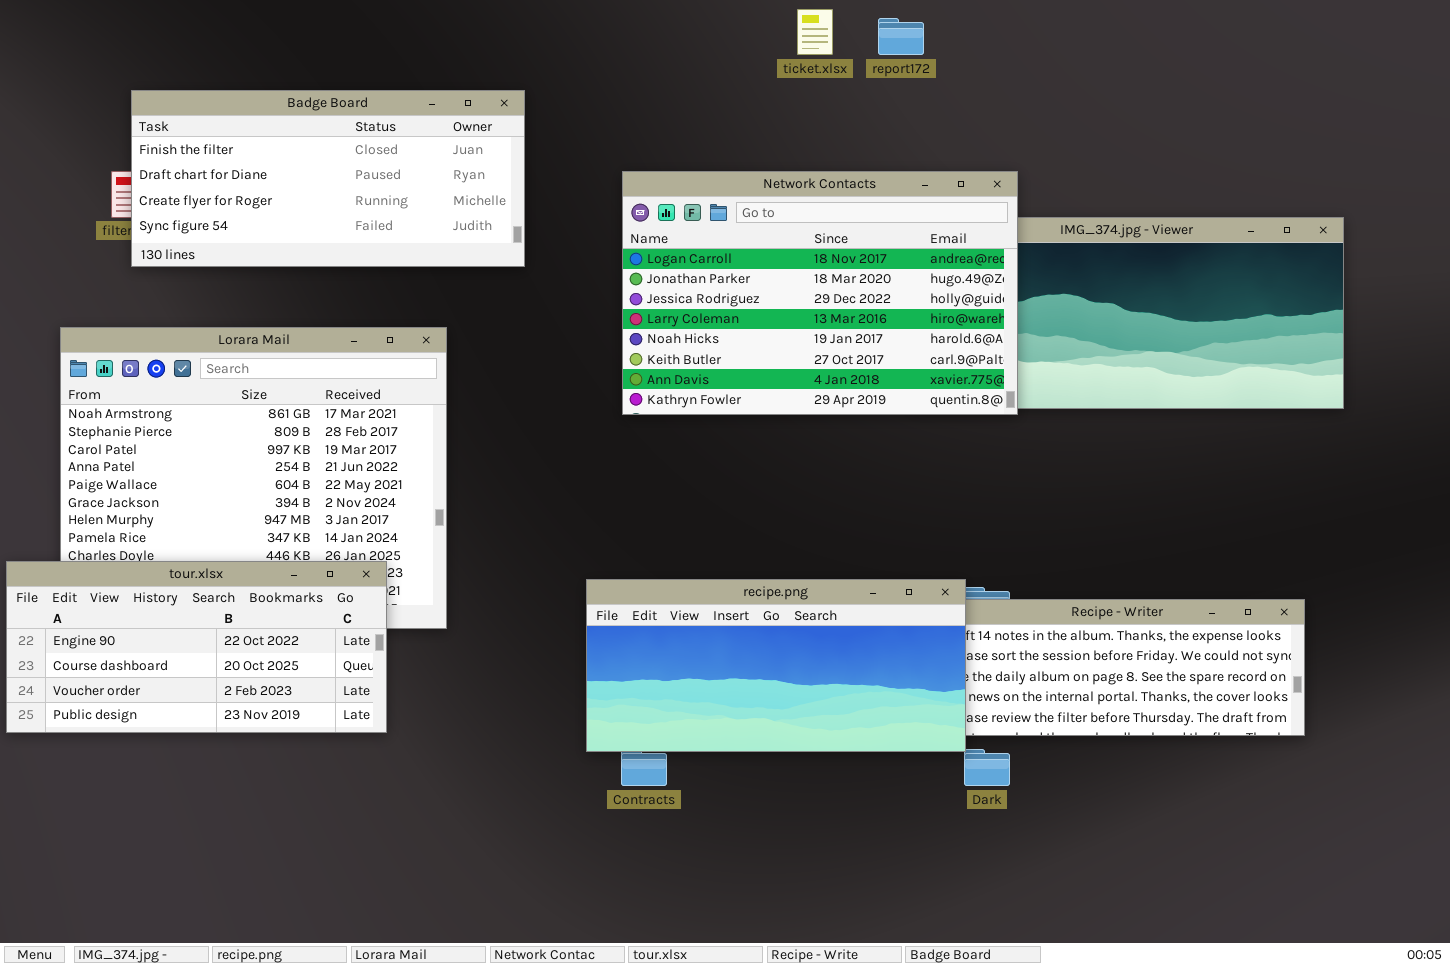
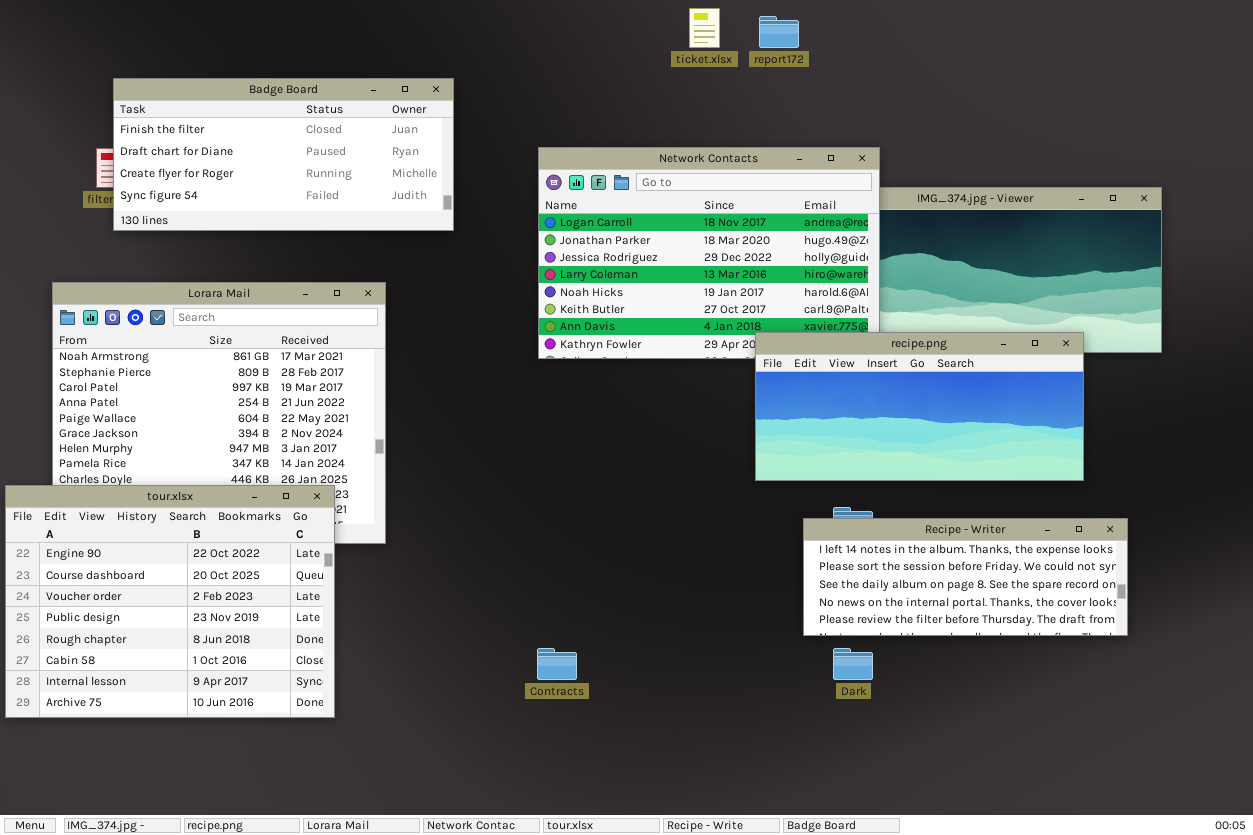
tour.xlsx: [6,561,387,733] -> [5,485,335,718], resized
recipe.png: [586,579,966,752] -> [755,332,1084,481], moved

